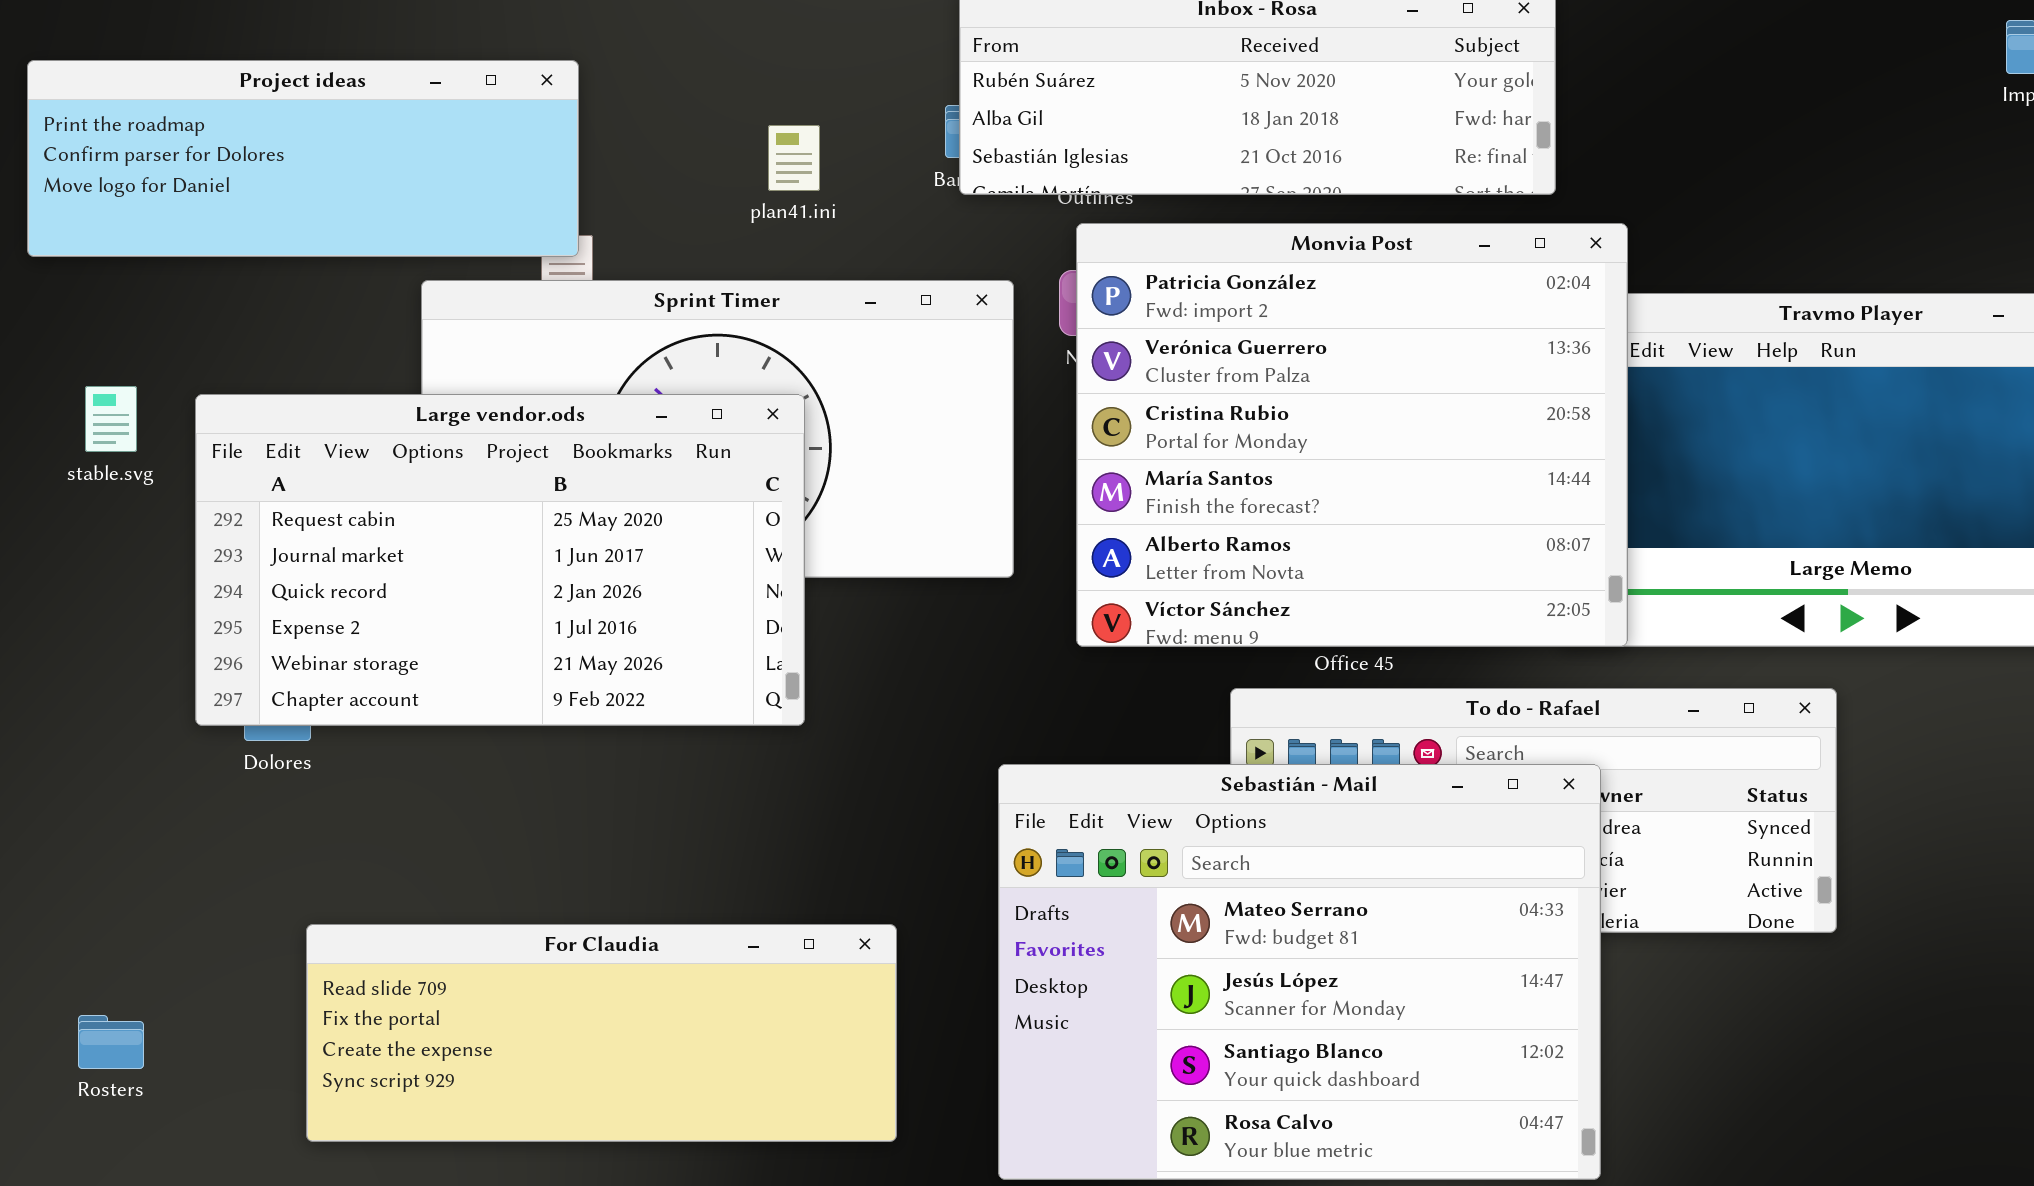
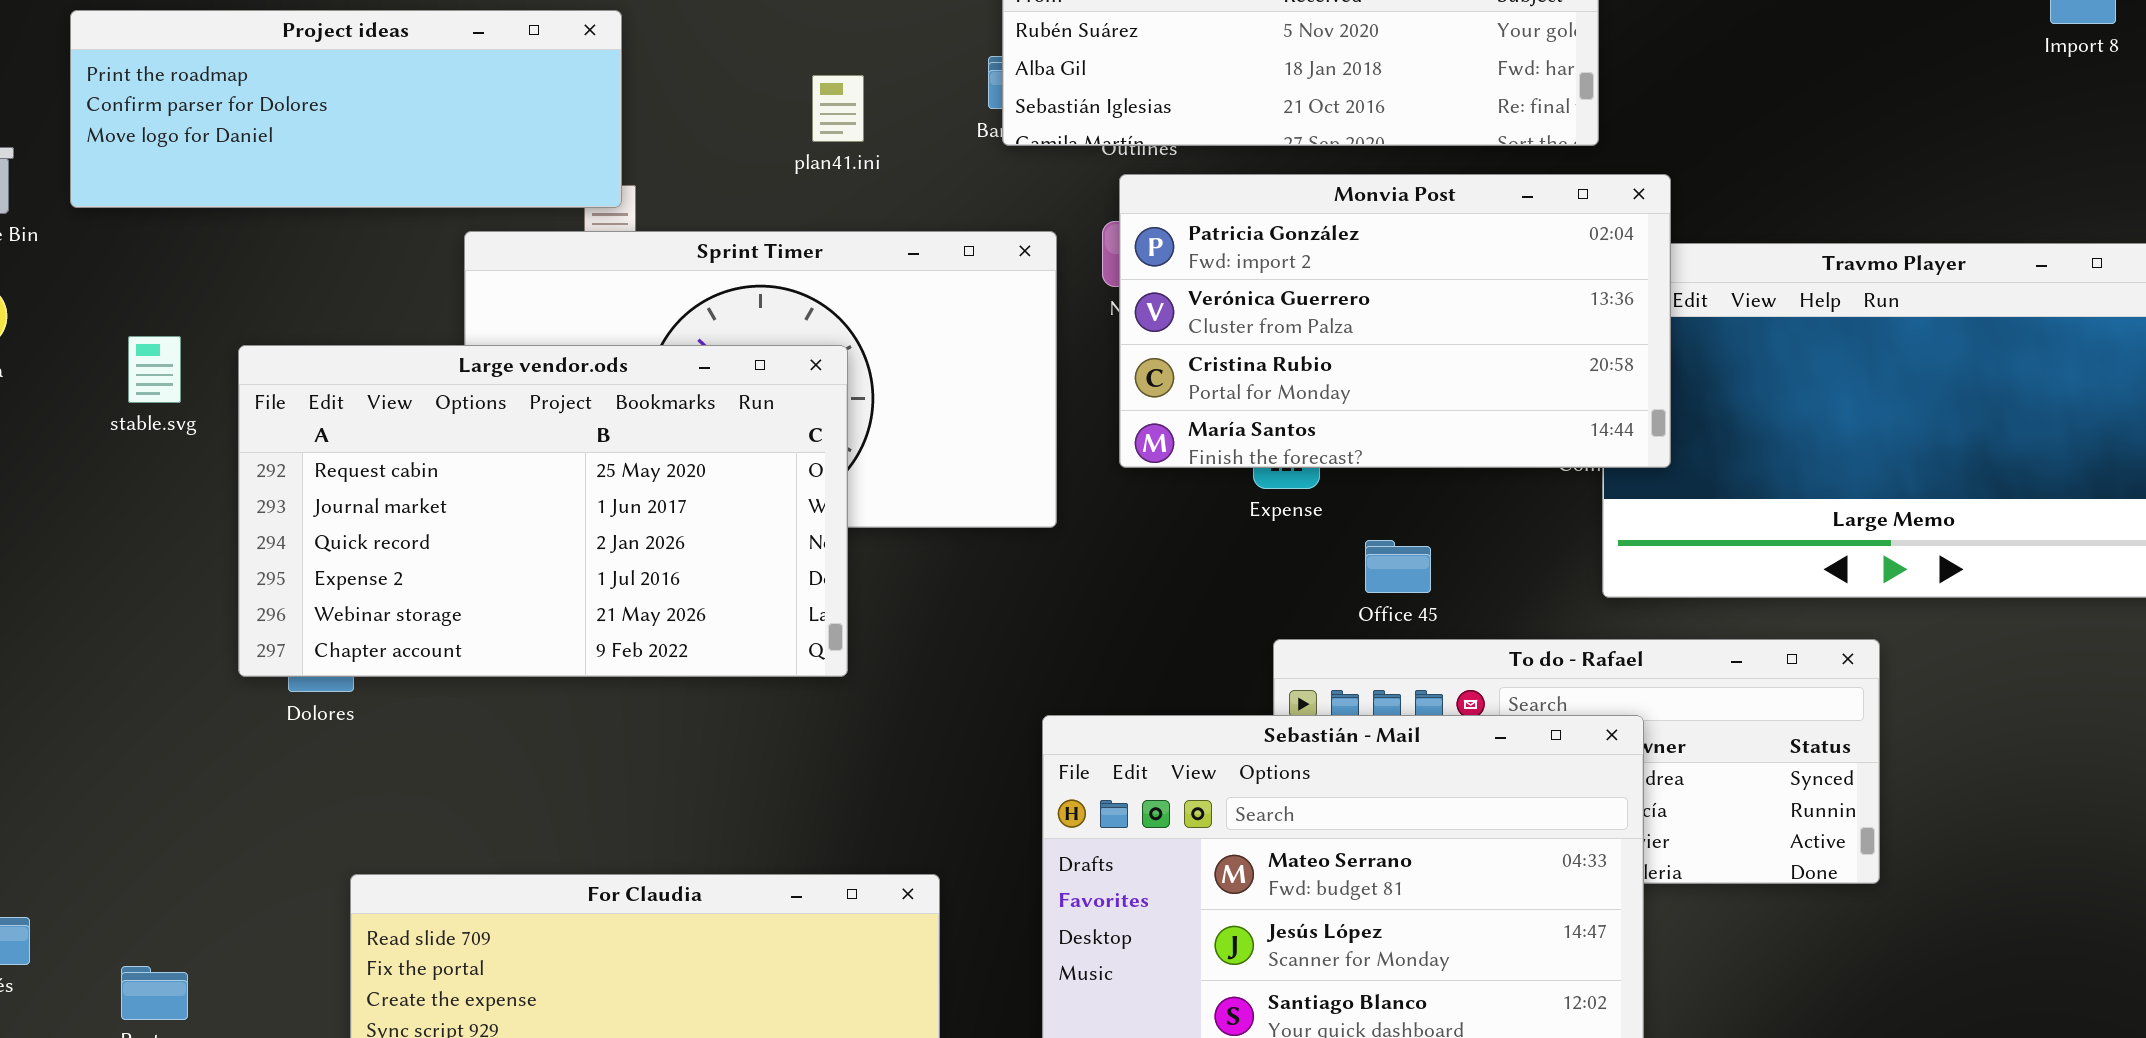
Monvia Post: [1076,223,1628,647] -> [1119,174,1671,468], resized

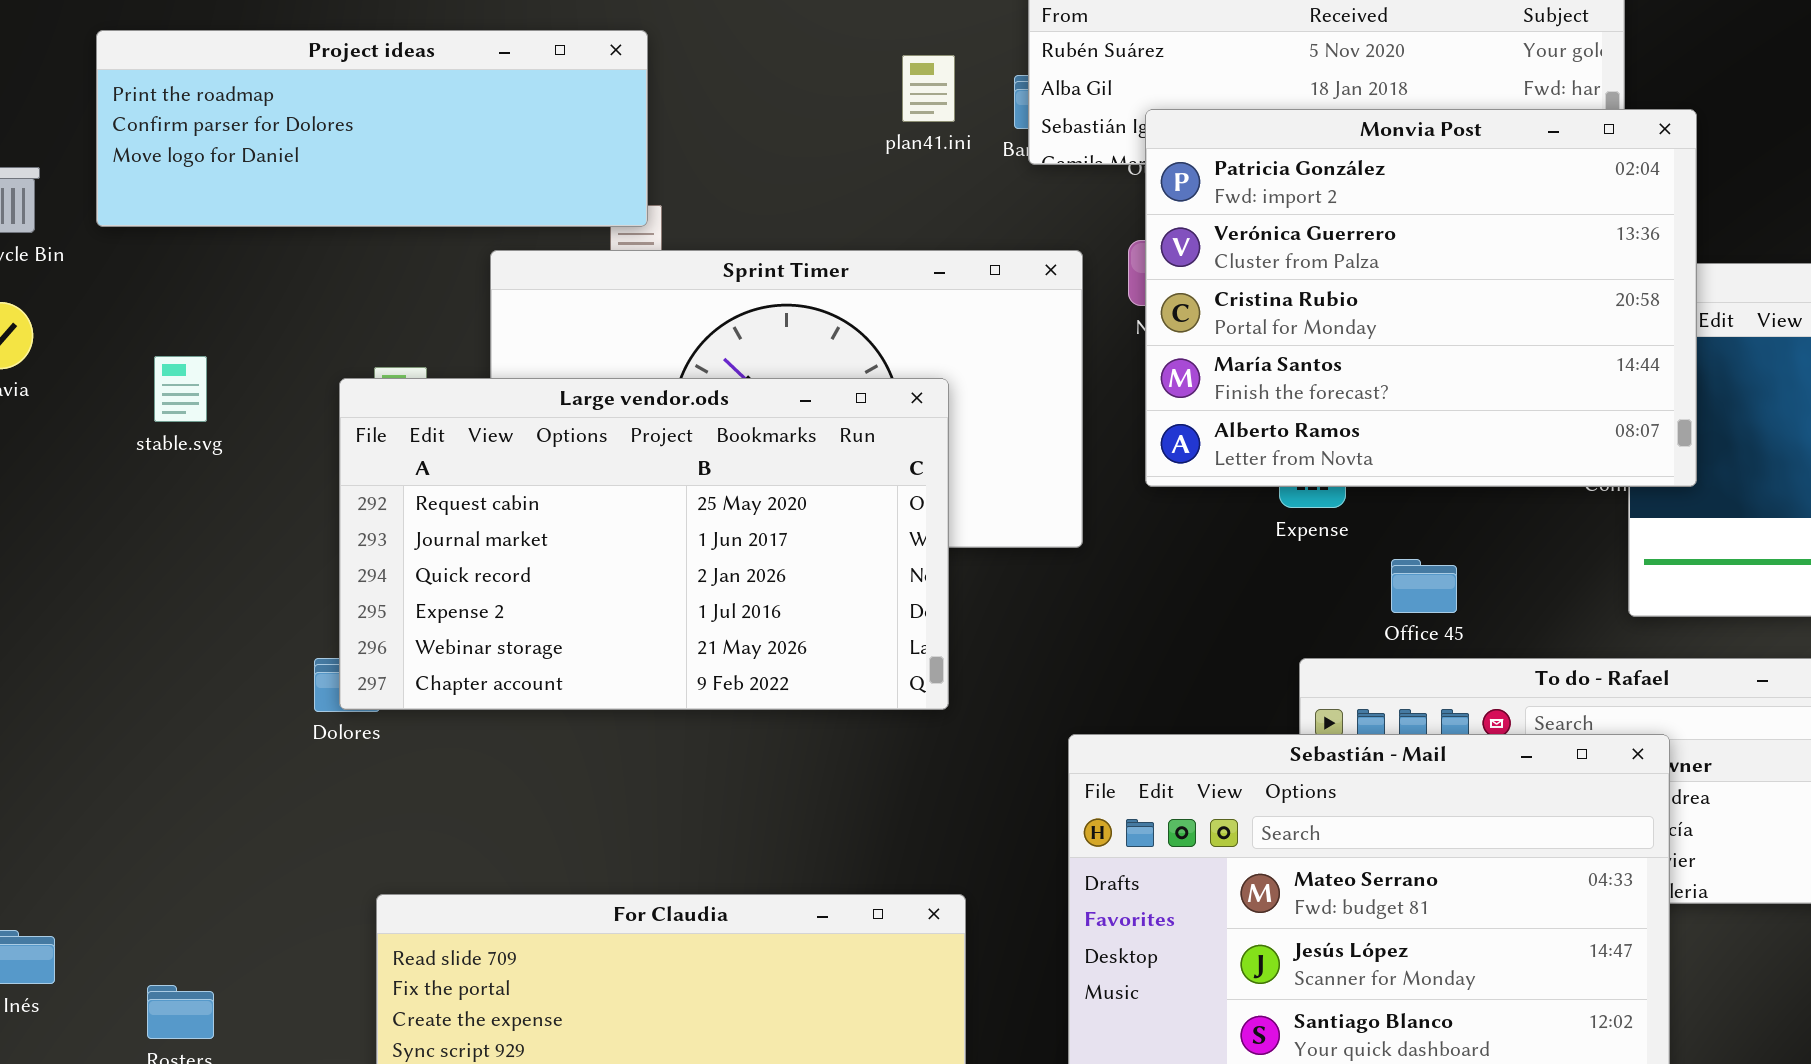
plan41.ini: [812,75,864,142] -> [902,55,955,122], moved
Monvia Post: [1119,174,1671,468] -> [1145,109,1697,487], resized
Large vendor.ods: [238,345,848,677] -> [339,378,949,710], moved

